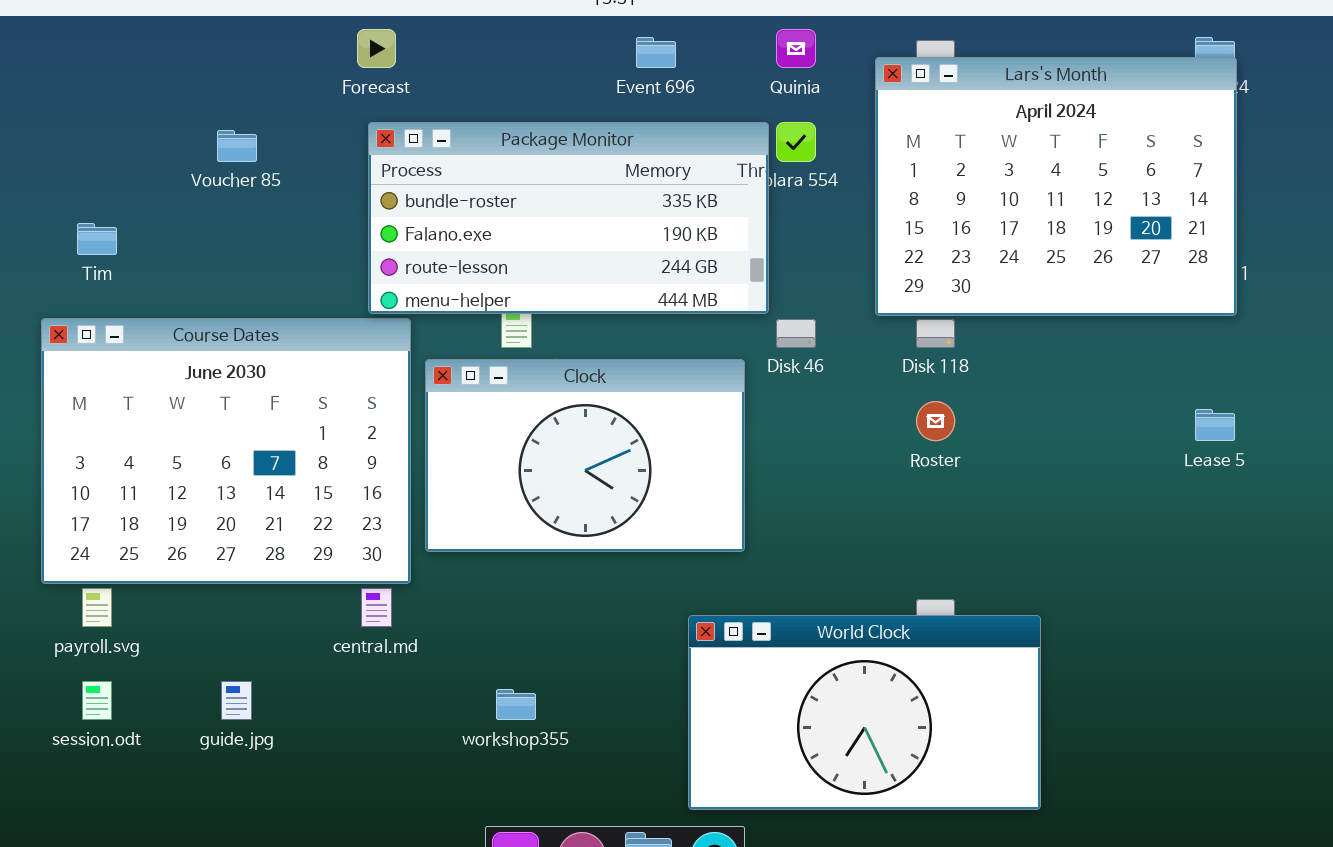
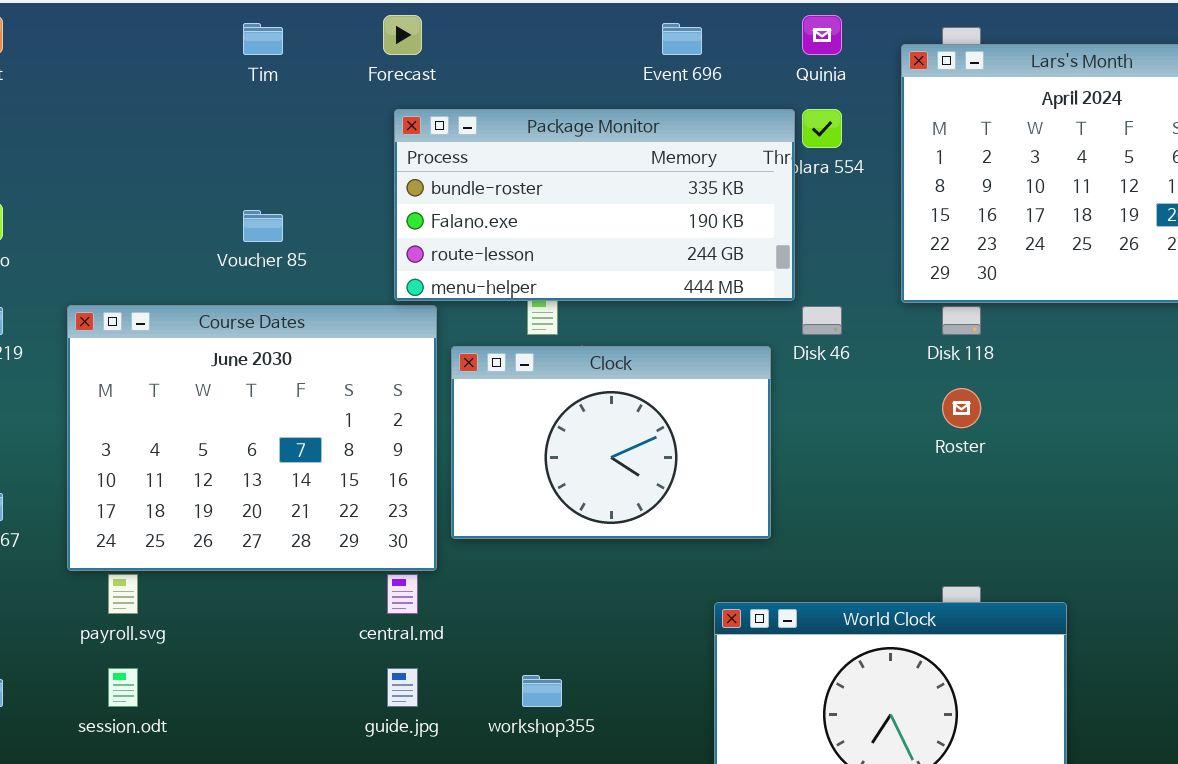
Voucher 85: [217,130,257,162] -> [243,210,283,242], moved
Tim: [77,223,117,255] -> [243,23,283,55], moved
guide.jpg: [221,681,252,720] -> [387,668,418,707], moved

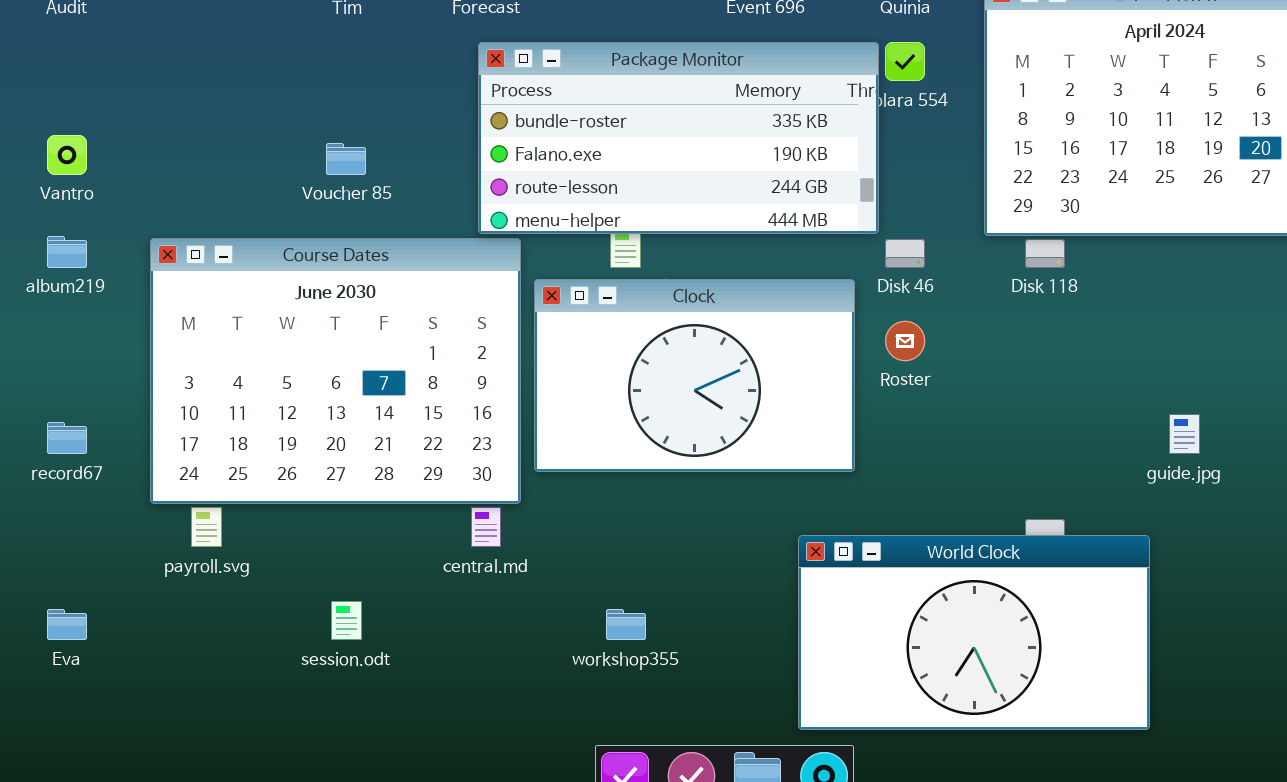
Roster: [942,388,981,428] -> [885,321,925,361], moved
session.odt: [108,668,138,707] -> [331,601,362,640], moved
guide.jpg: [387,668,418,707] -> [1169,414,1200,454], moved

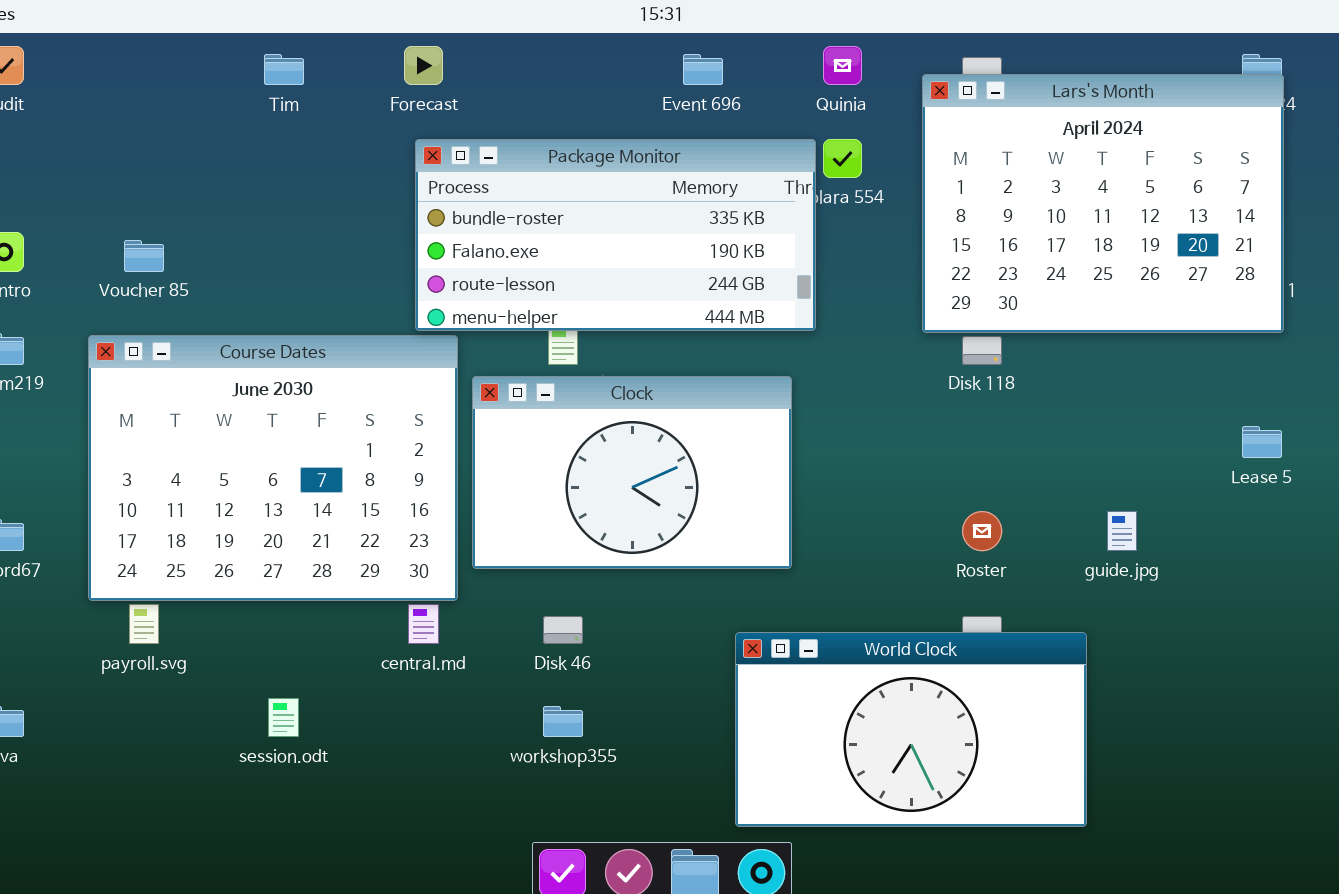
Voucher 85: [326,143,366,175] -> [124,240,164,272], moved
Disk 46: [885,239,925,268] -> [543,616,583,644], moved
Roster: [885,321,925,361] -> [962,511,1002,551], moved

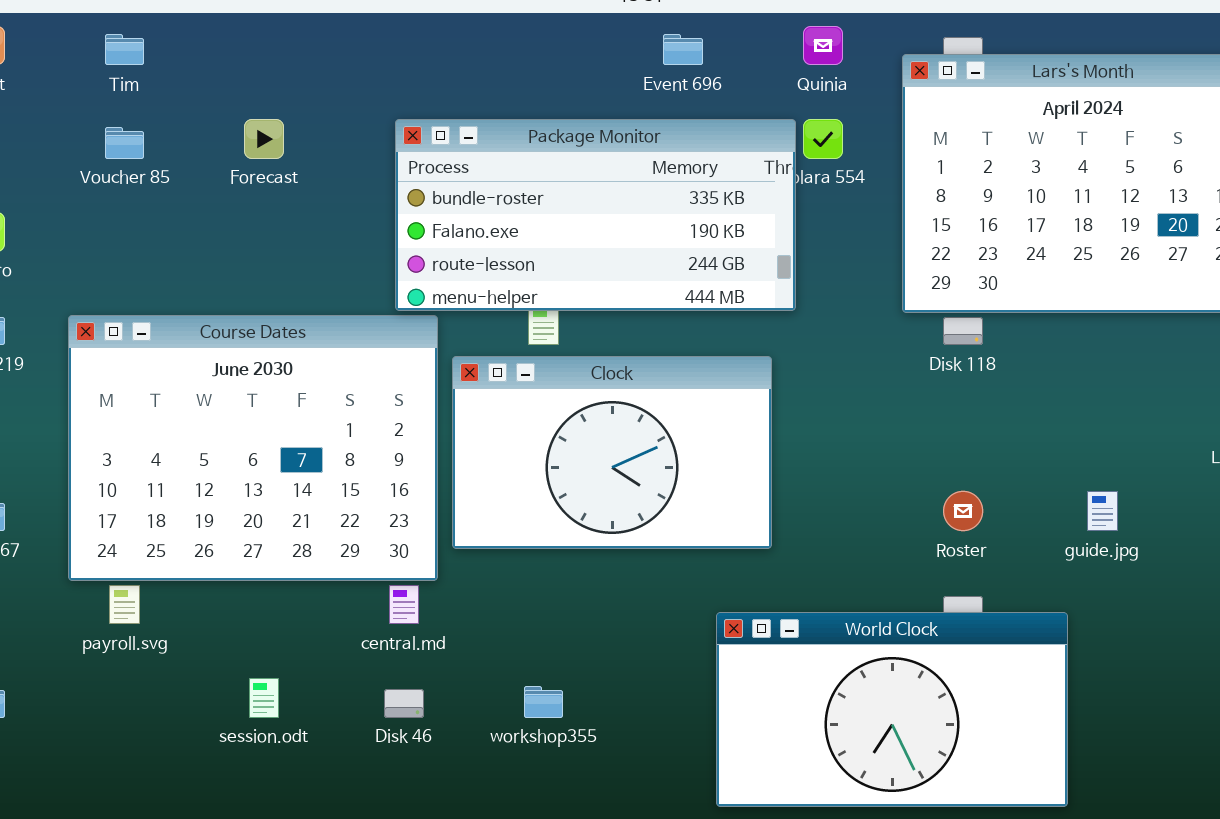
Forecast: [404,46,443,85] -> [244,119,284,159], moved
Tim: [264,54,304,85] -> [105,34,144,65], moved
Voucher 85: [124,240,164,272] -> [105,127,144,159], moved
Disk 46: [543,616,583,644] -> [384,689,424,718], moved

